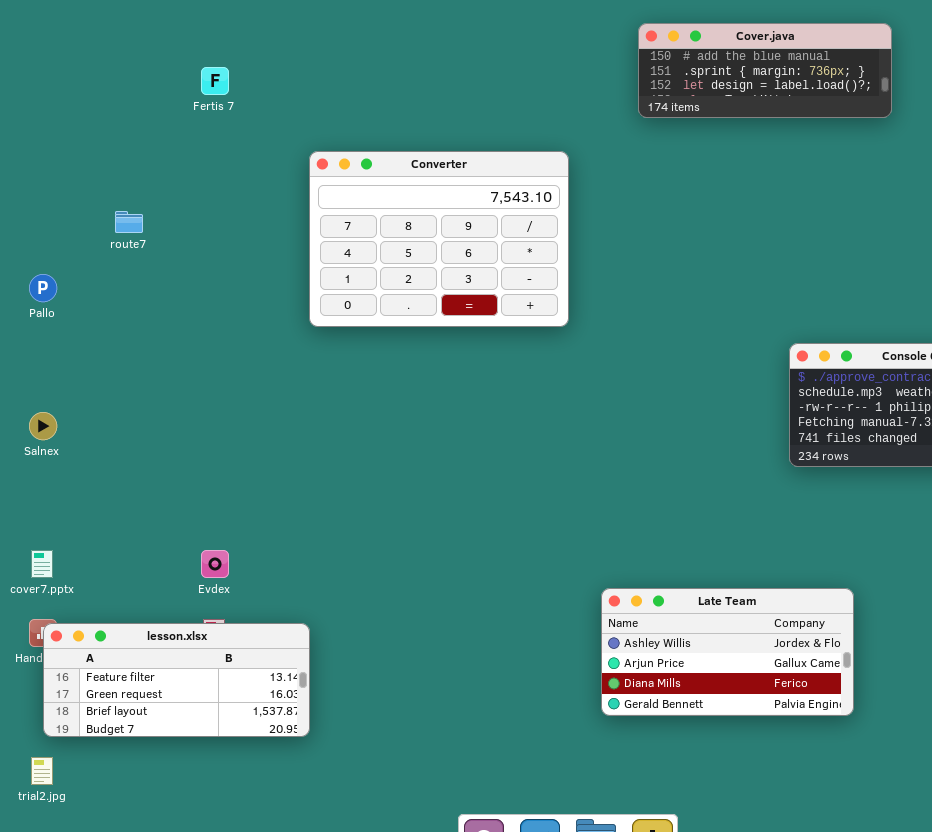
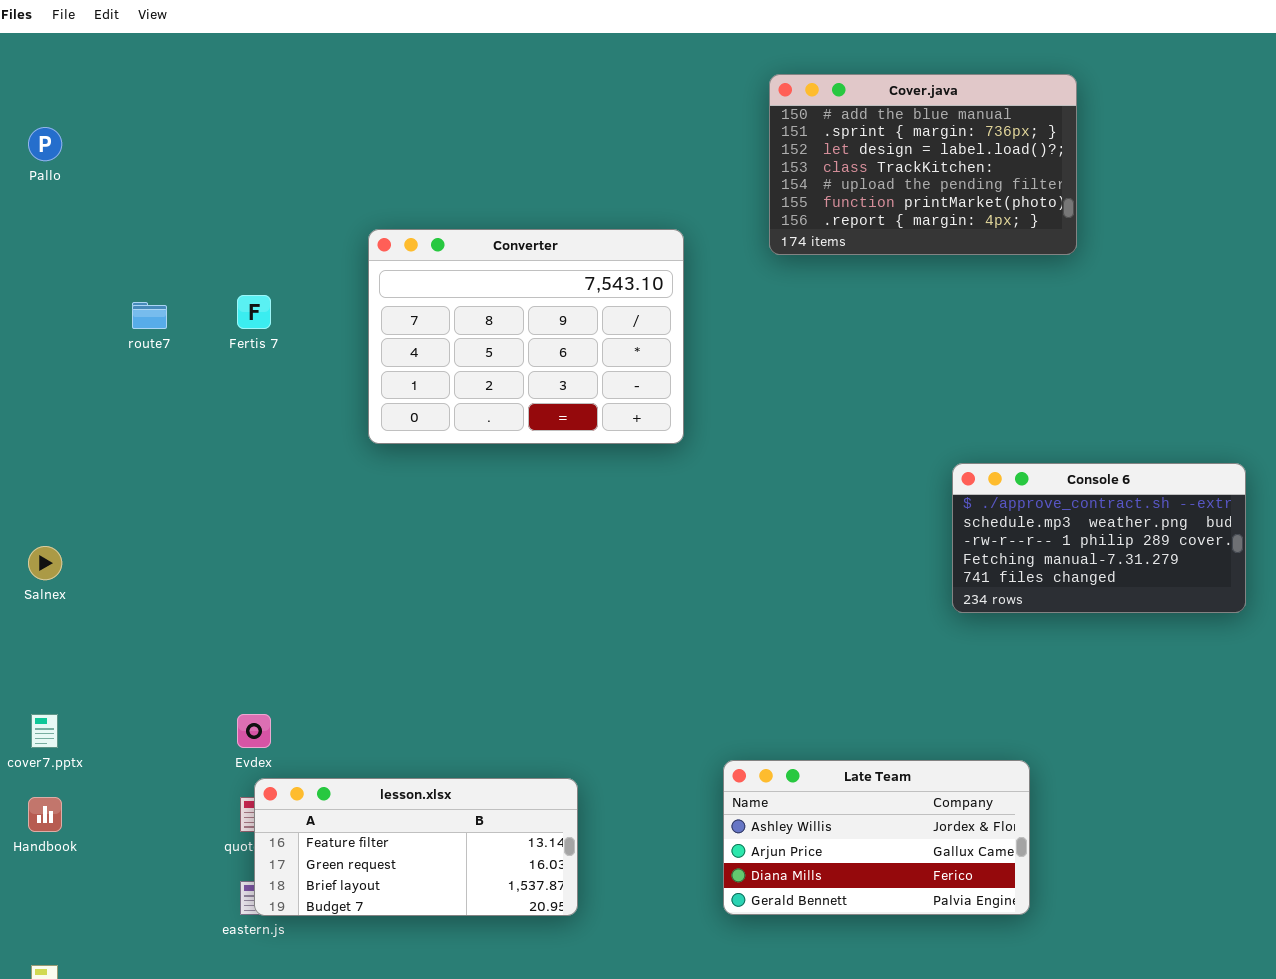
Cover.java: [638,23,892,118] -> [769,74,1077,255], resized
Fertis 7: [201,67,229,95] -> [237,295,271,329], moved
Pallo: [29,274,57,302] -> [28,127,62,161], moved
lesson.xlsx: [43,623,310,737] -> [254,778,578,916], moved

